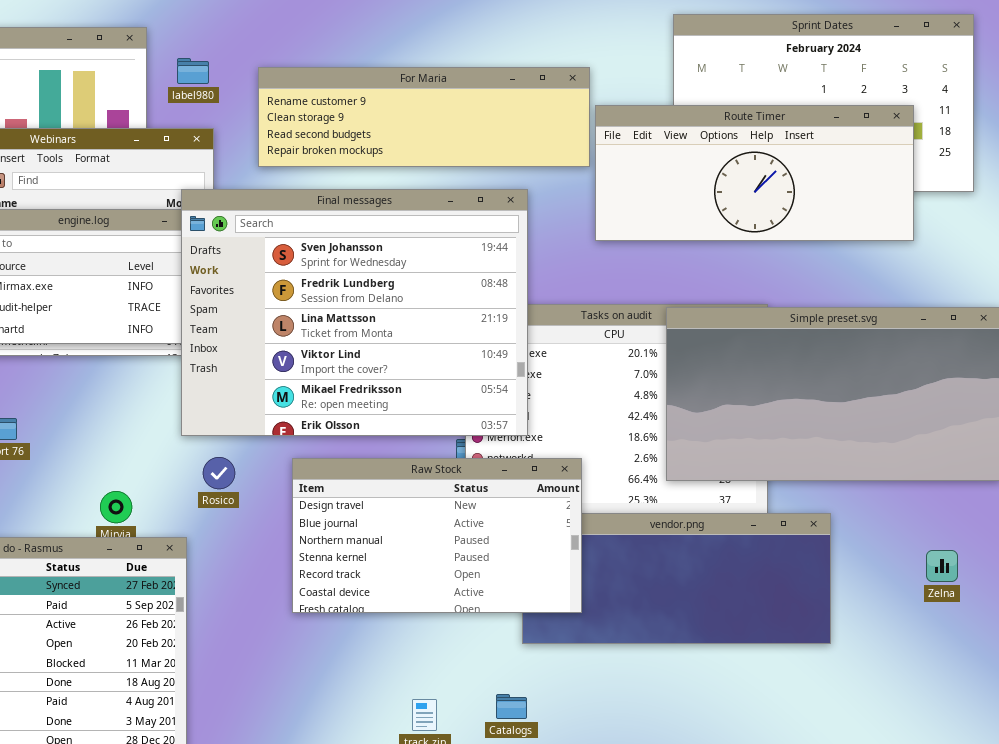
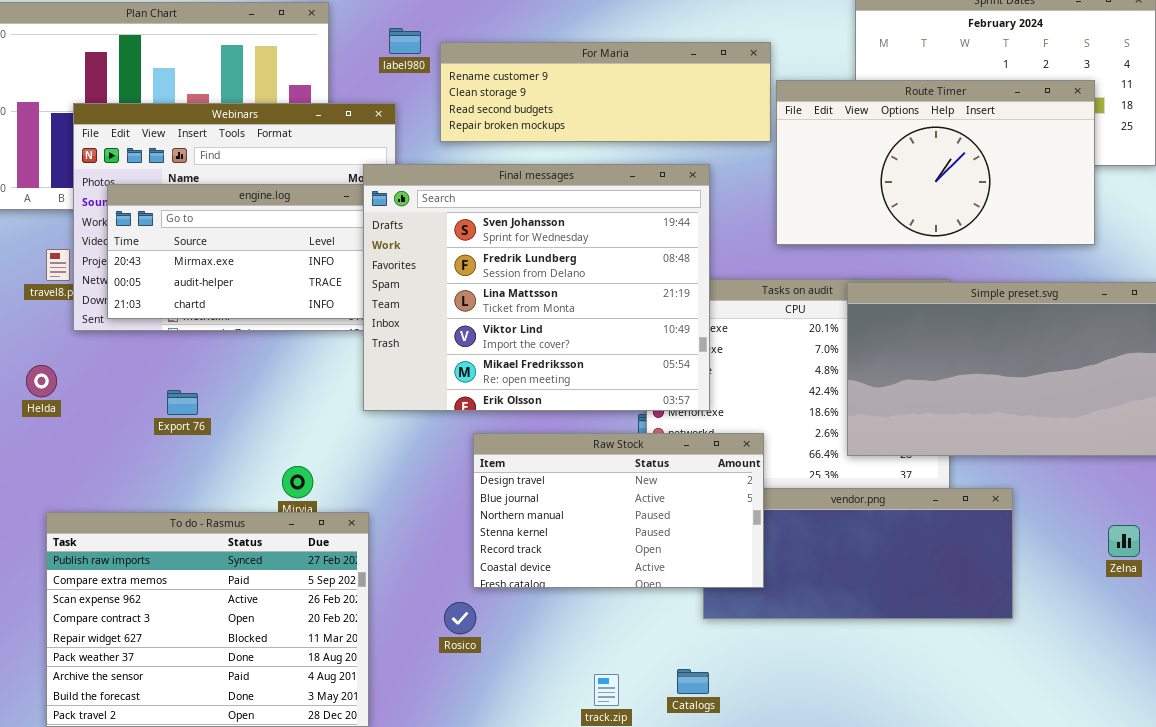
label980: [177,58,209,84] -> [389,28,421,54], moved
Route Timer: [595,105,914,241] -> [776,80,1095,245], resized
Rosico: [203,457,235,489] -> [444,602,476,634], moved

